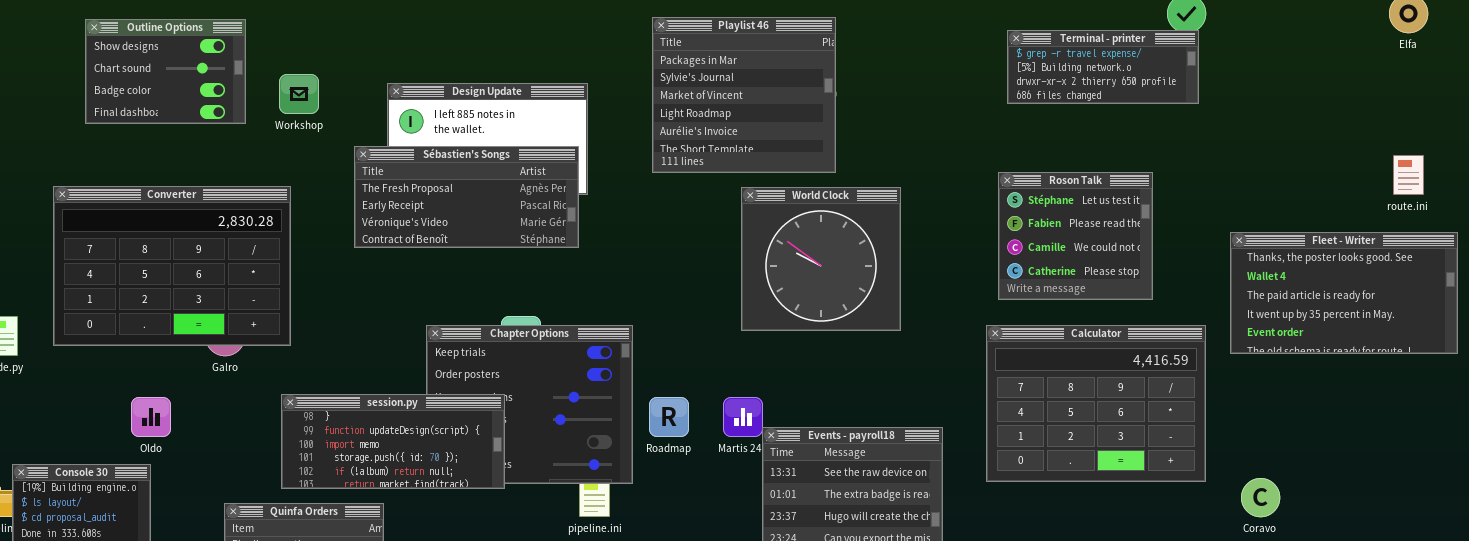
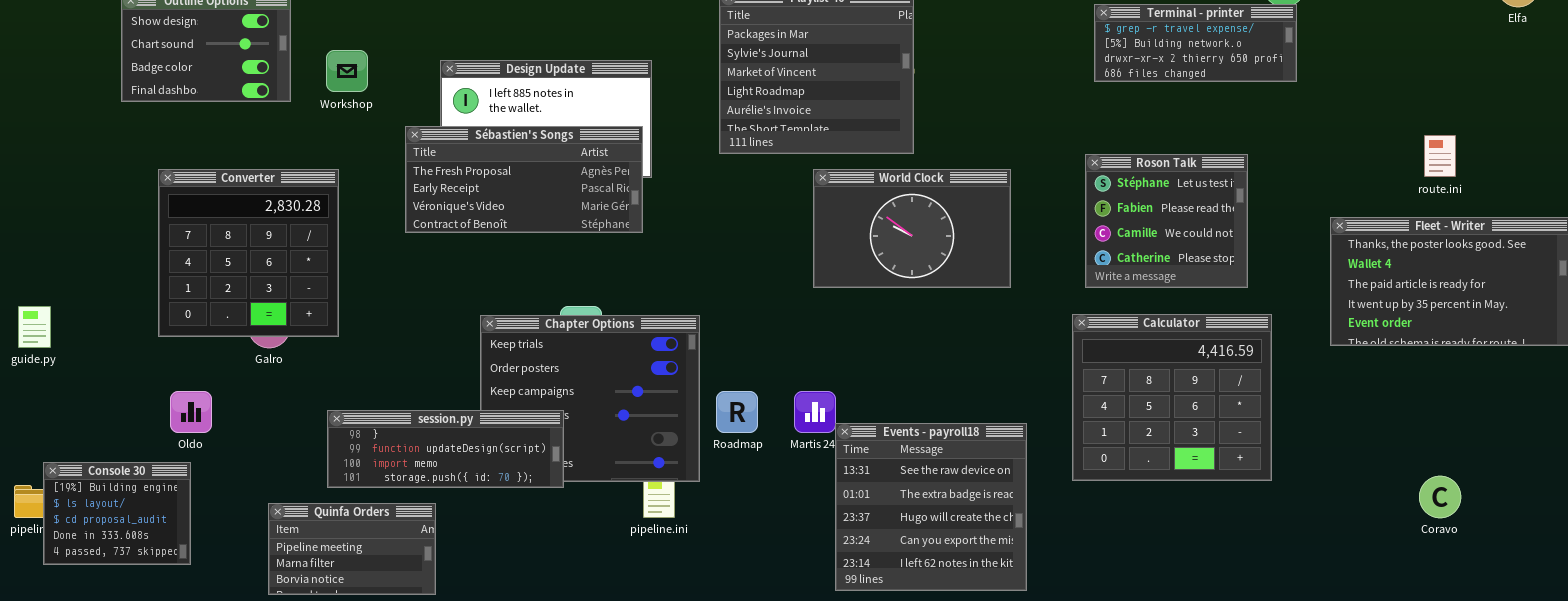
route.ini: [1393,155,1424,195] -> [1424,135,1456,177], moved
Converter: [53,186,291,346] -> [158,169,339,337], resized
World Clock: [741,187,901,331] -> [813,169,1011,288], resized
Calculator: [986,325,1206,482] -> [1072,314,1272,481], resized
session.py: [281,394,505,489] -> [327,410,564,488], resized
Coravo: [1241,478,1280,517] -> [1419,476,1461,518], moved

